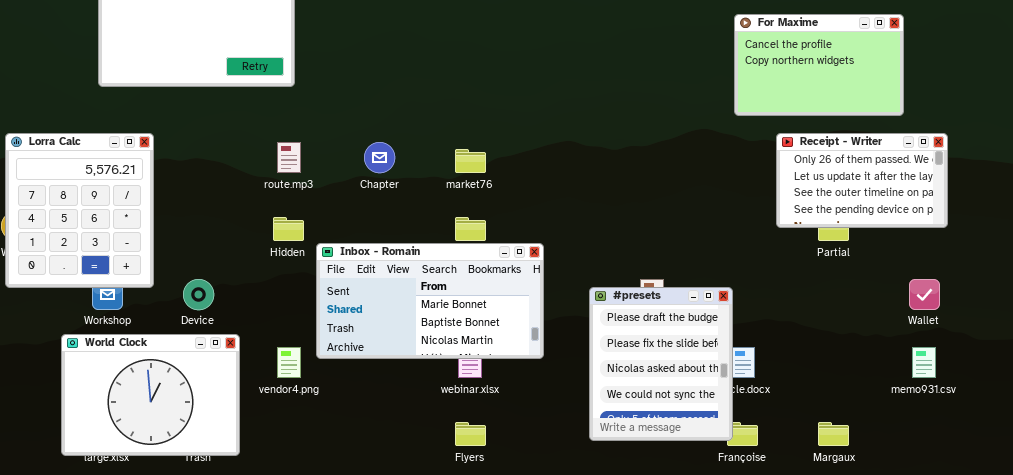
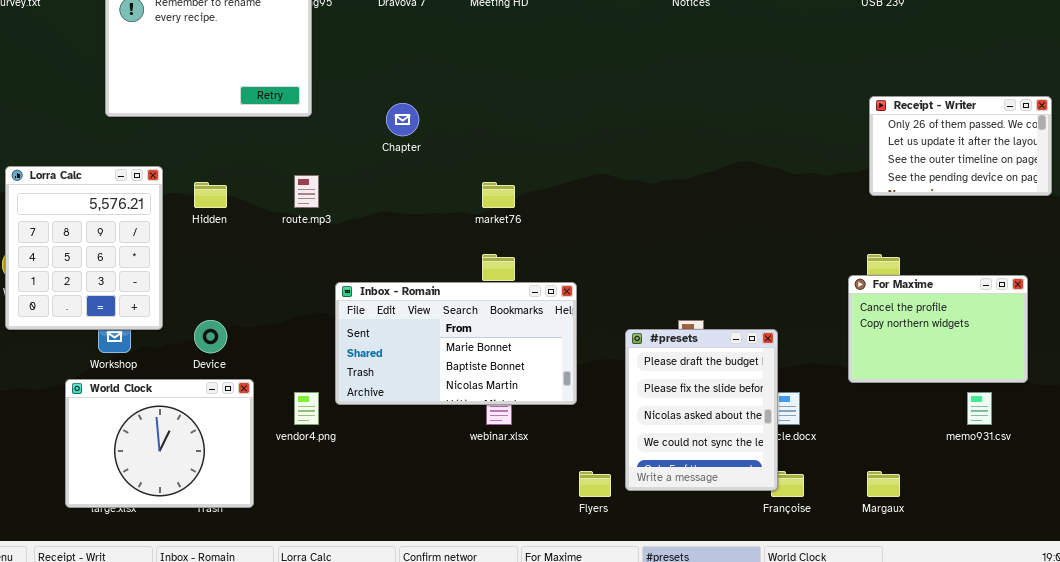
For Maxime: [734,14,904,116] -> [848,275,1028,383], moved
Receipt - Writer: [776,133,948,228] -> [869,96,1052,196], moved
Chapter: [364,142,395,173] -> [386,103,419,136], moved
Hidden: [273,217,304,241] -> [194,182,227,208], moved
Flyers: [455,422,486,446] -> [579,471,611,497], moved

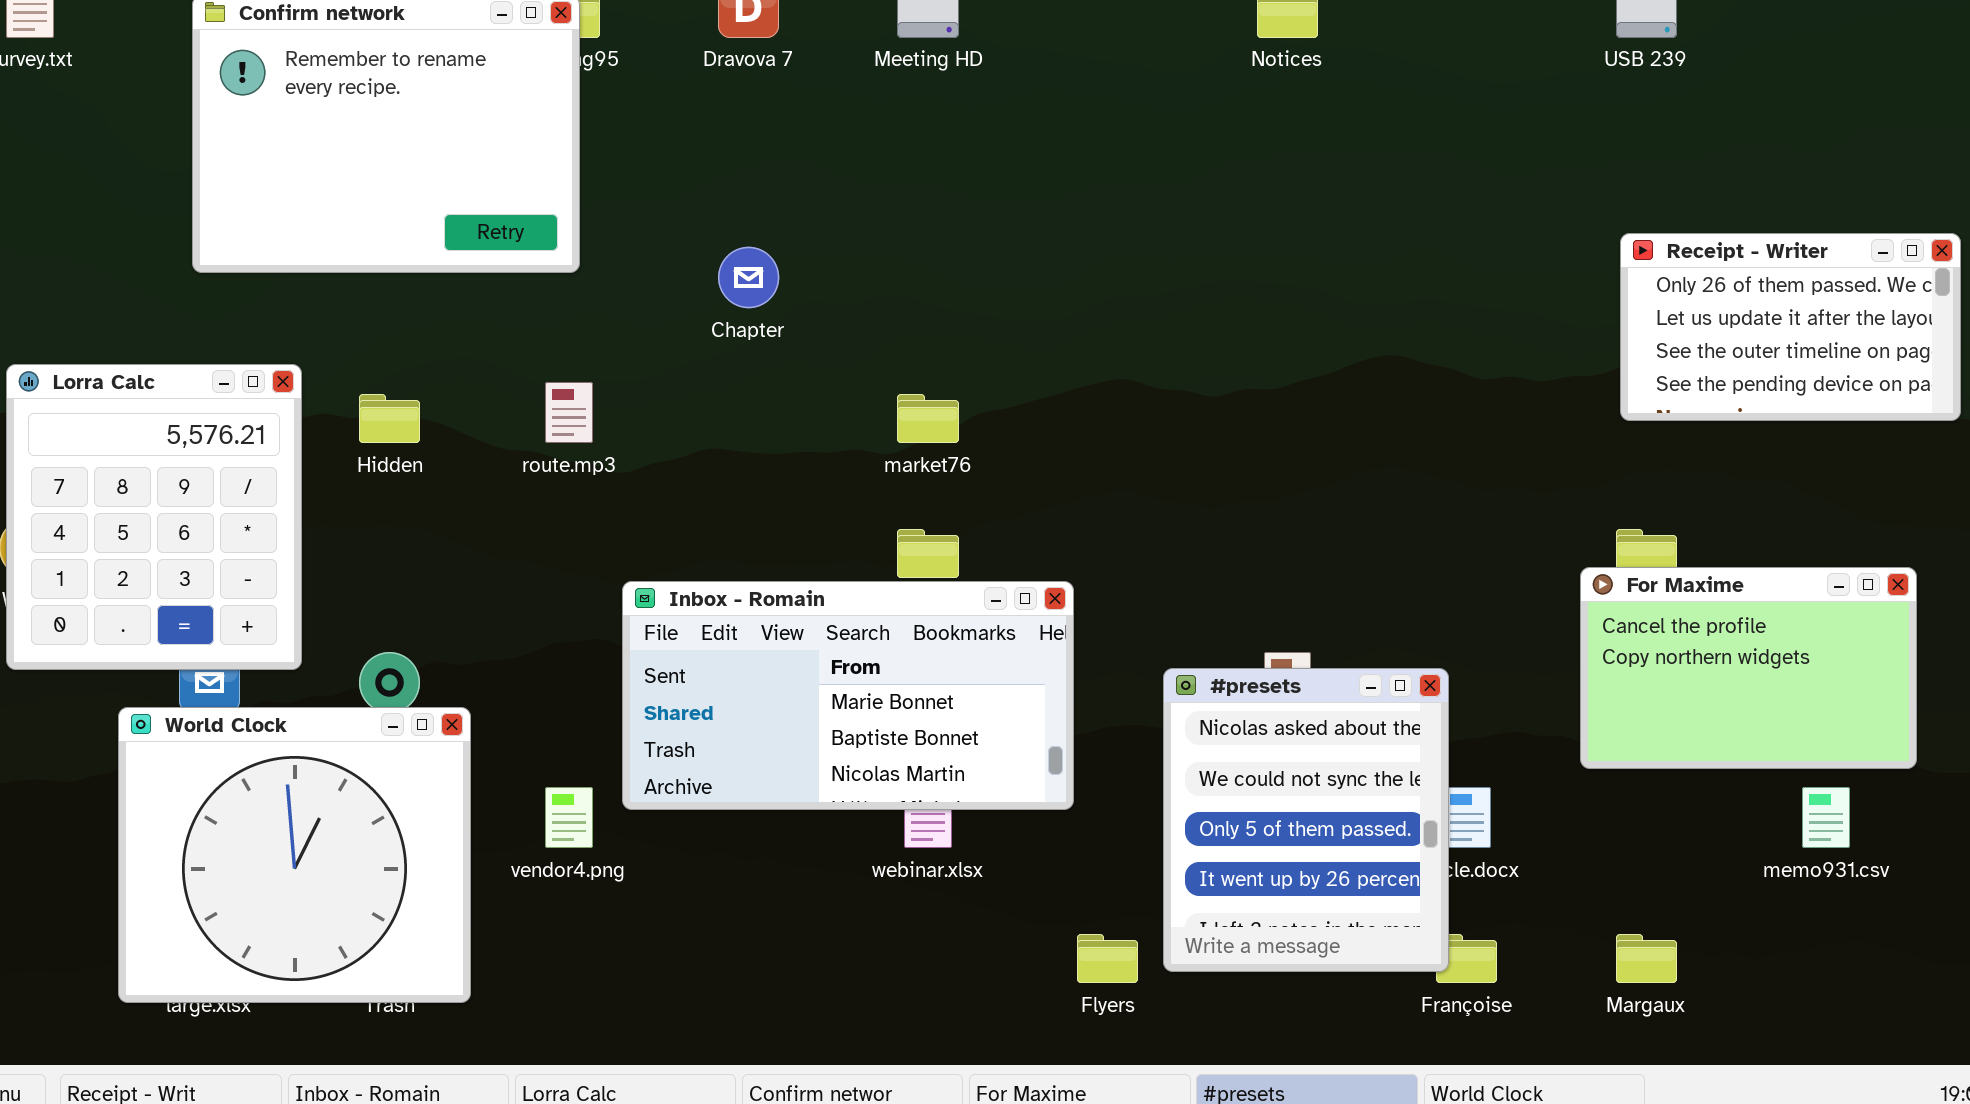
#presets: [625,329,778,491] -> [1163,668,1449,972], scrolled down 2 rows
World Clock: [65,379,254,508] -> [118,707,471,1003], resized

